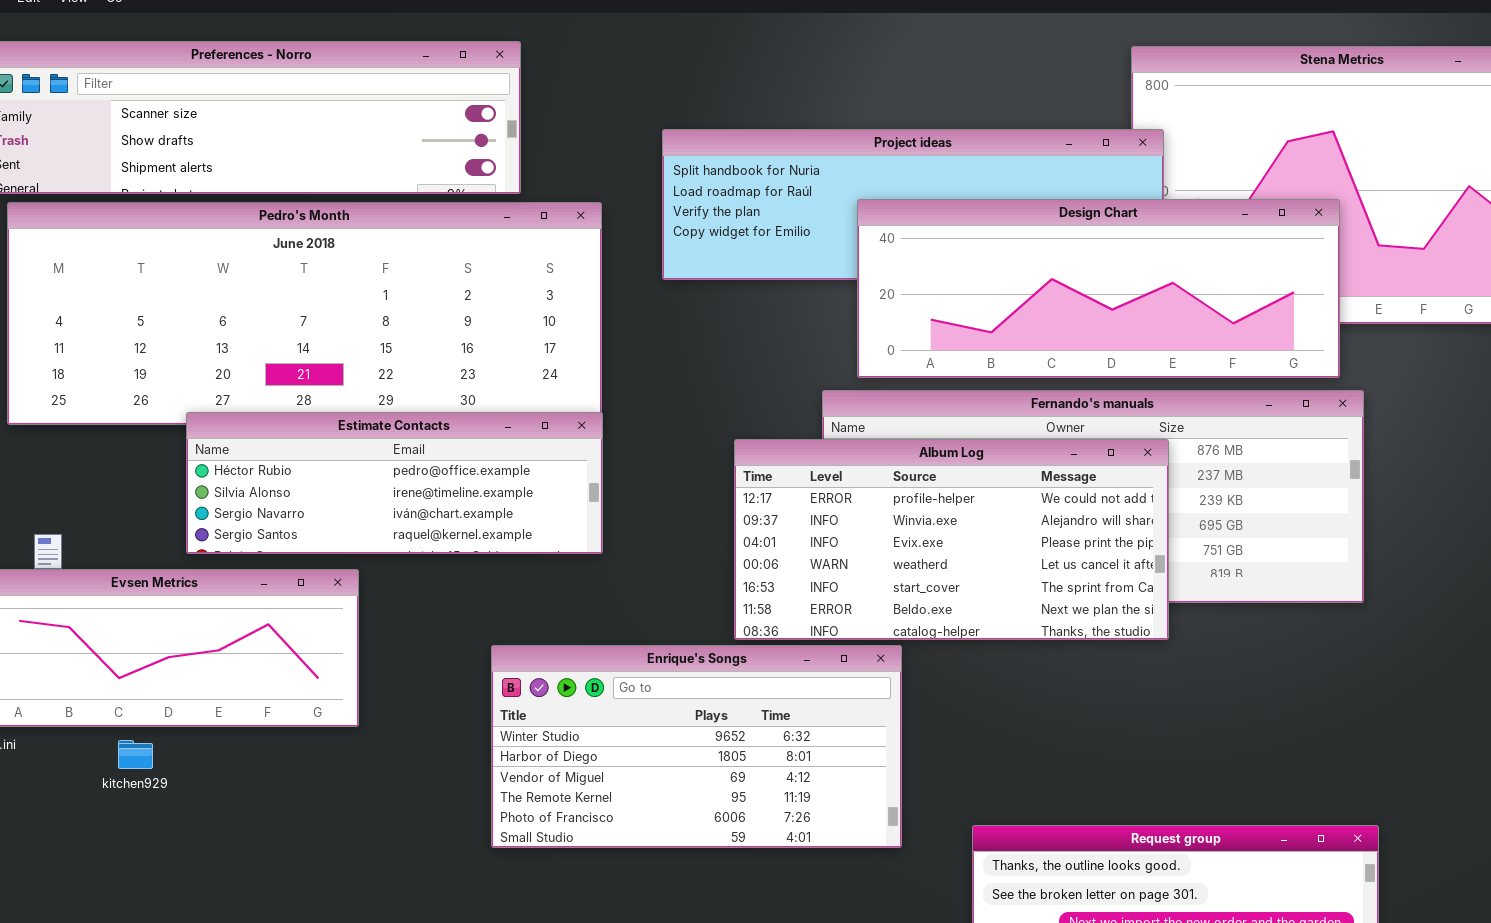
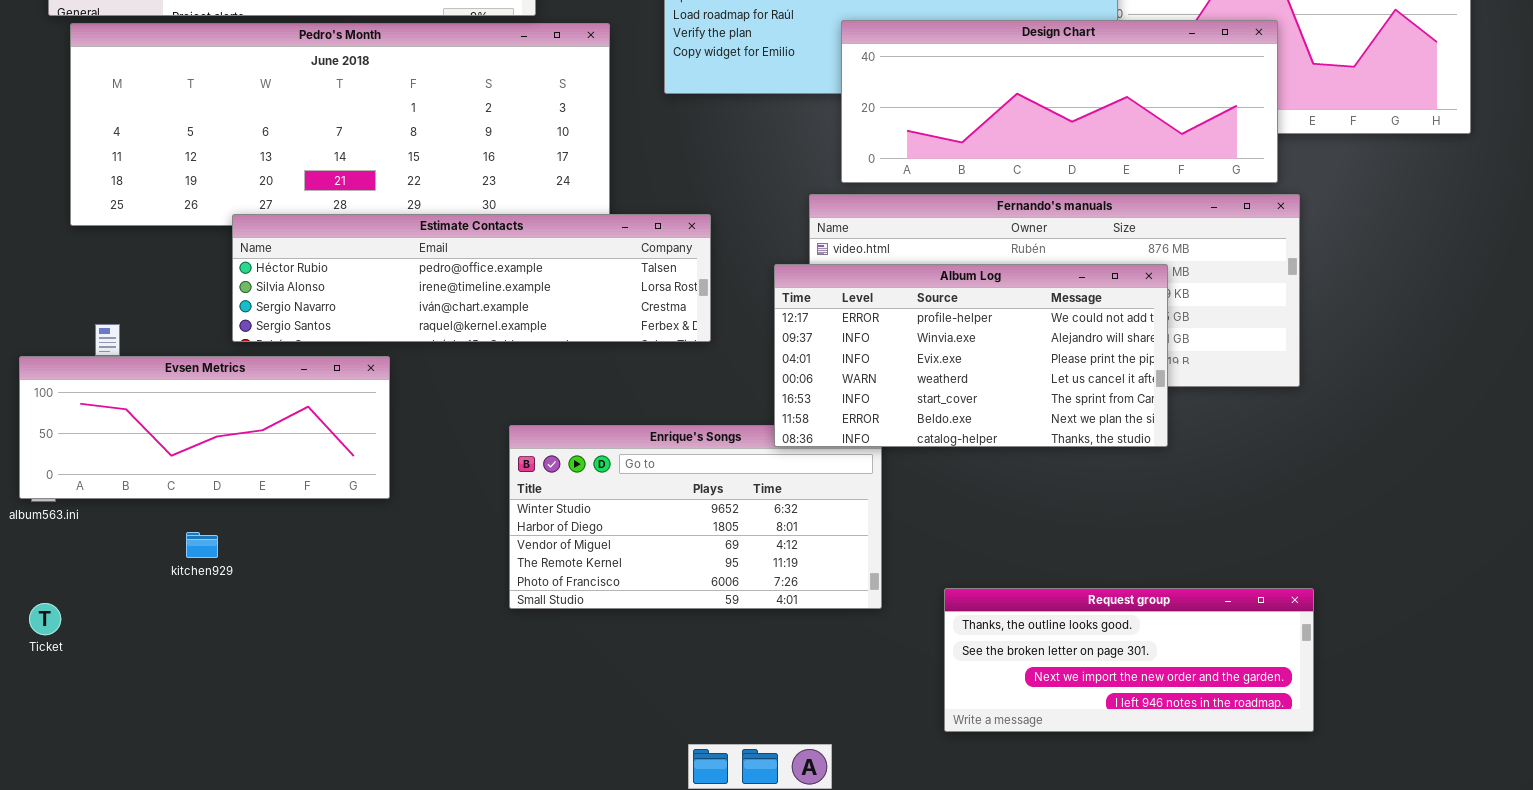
Estimate Contacts: [186,412,603,554] -> [232,214,711,342], resized
Album Log: [734,439,1169,640] -> [774,264,1168,447], moved
kitchen929: [118,740,153,769] -> [186,532,218,558], moved

